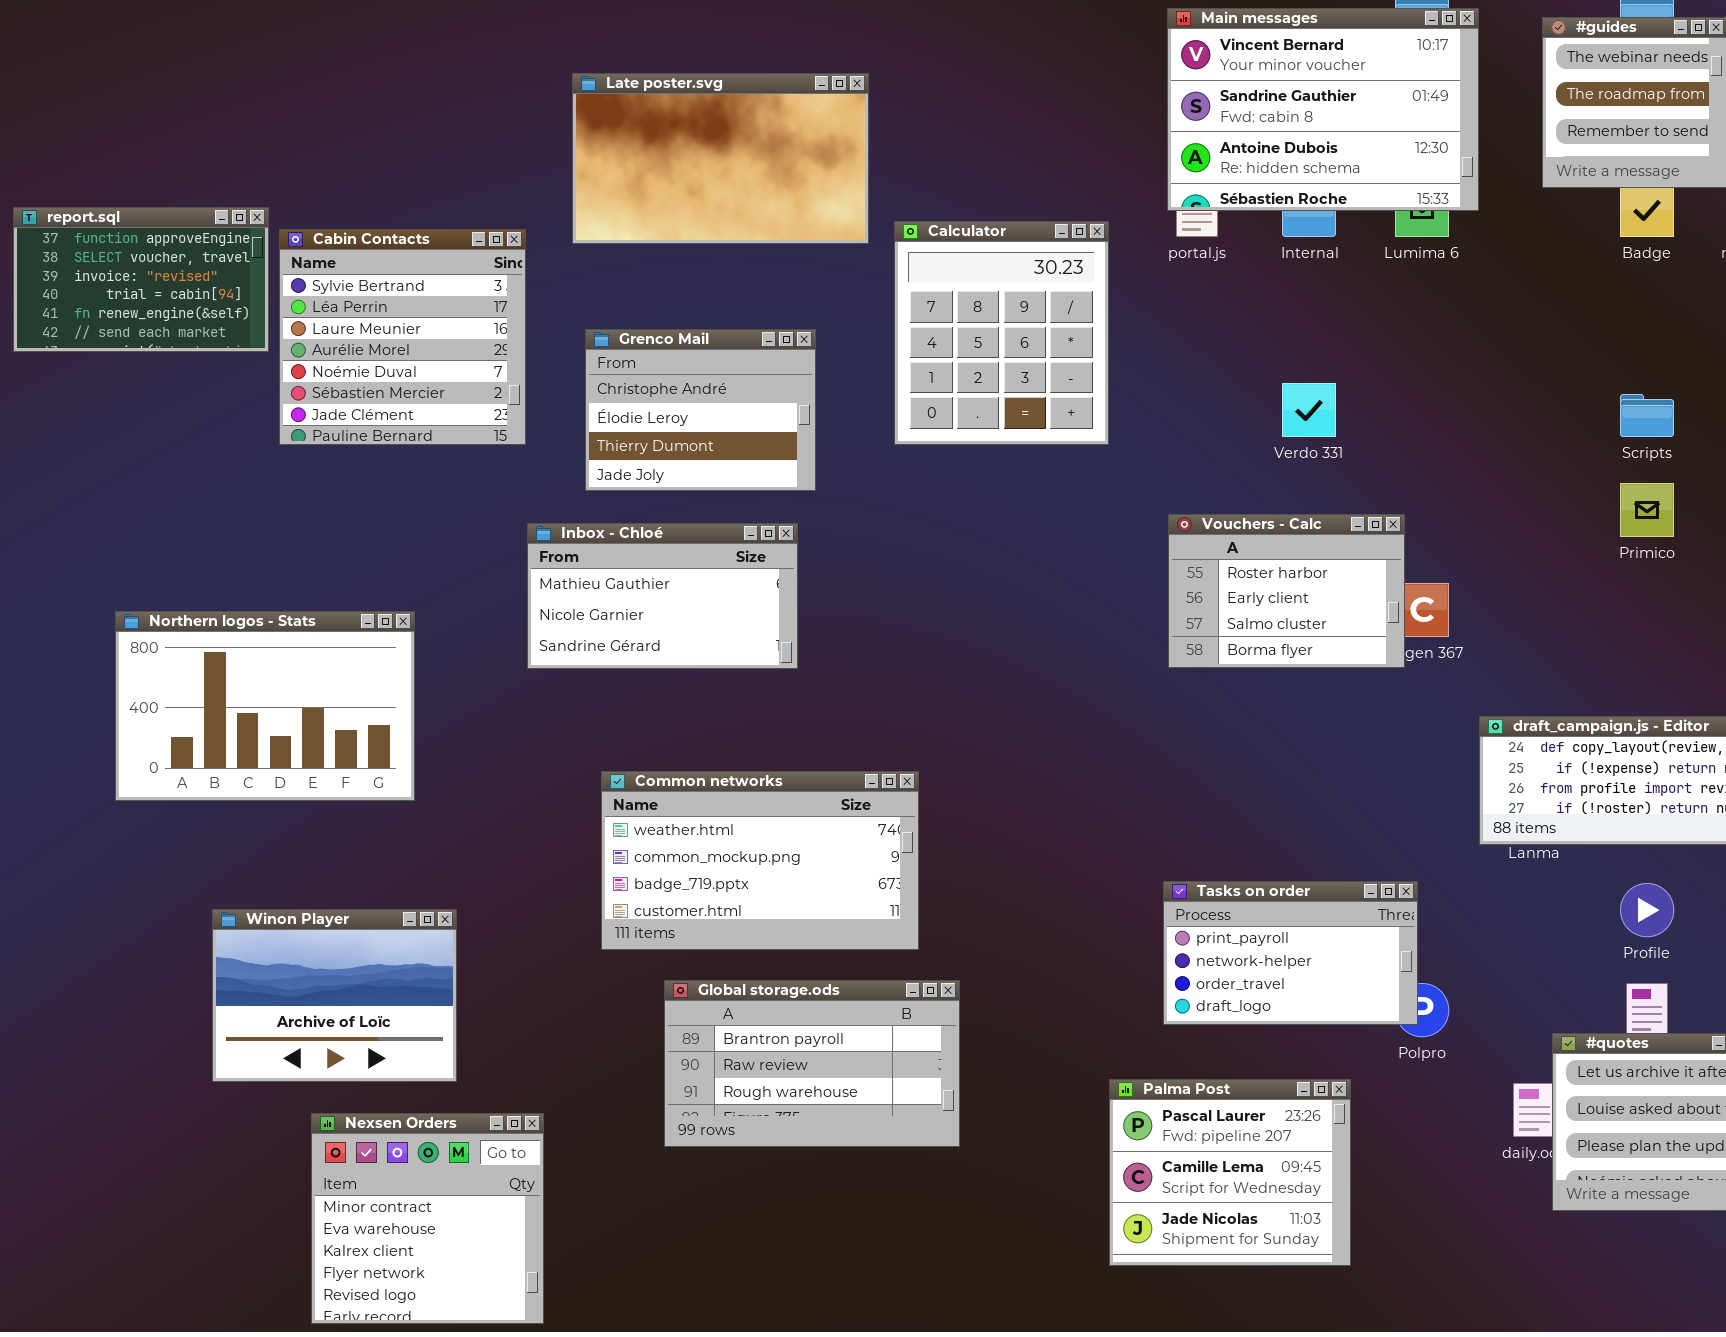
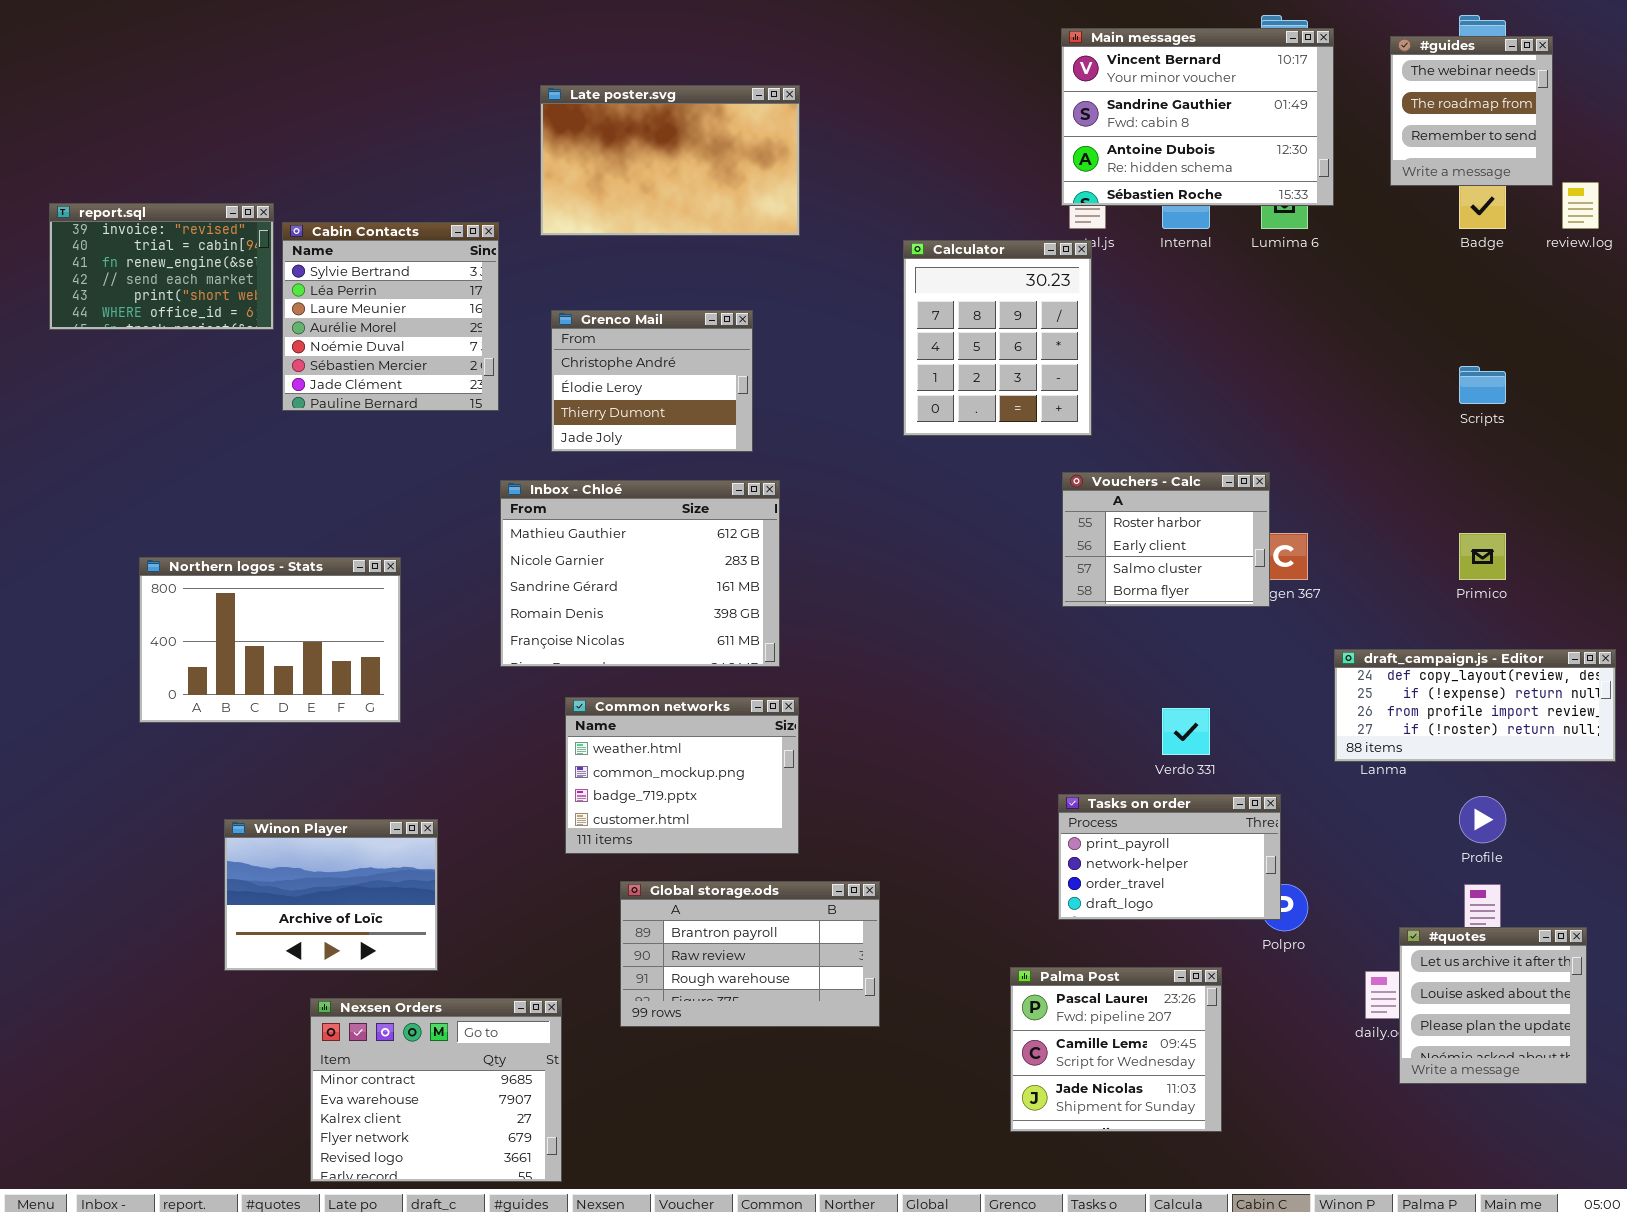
report.sql: [13,207,269,352] -> [49,203,274,330], scrolled down 2 rows
Calculator: [894,221,1109,445] -> [903,240,1092,436], moved
Verdo 331: [1282,383,1336,437] -> [1162,708,1210,755], moved
Primico: [1620,483,1674,537] -> [1459,533,1506,580], moved
Inbox - Chloé: [527,523,798,669] -> [500,480,780,667], resized
Common networks: [601,771,919,950] -> [565,697,799,854], resized
Nexsen Orders: [311,1113,544,1324] -> [310,998,562,1182], resized

